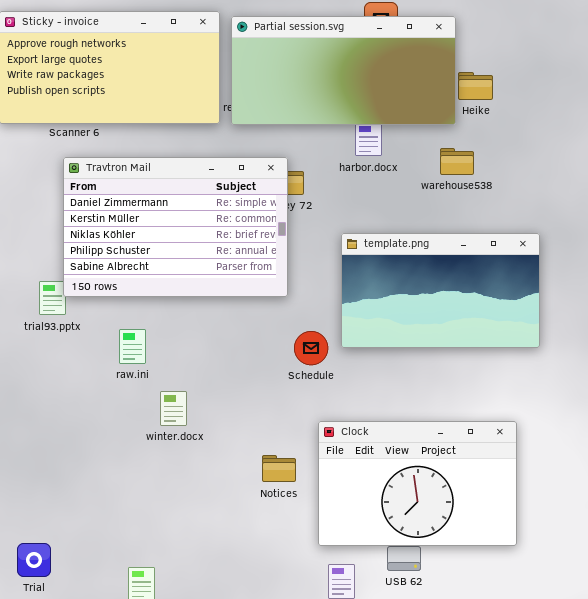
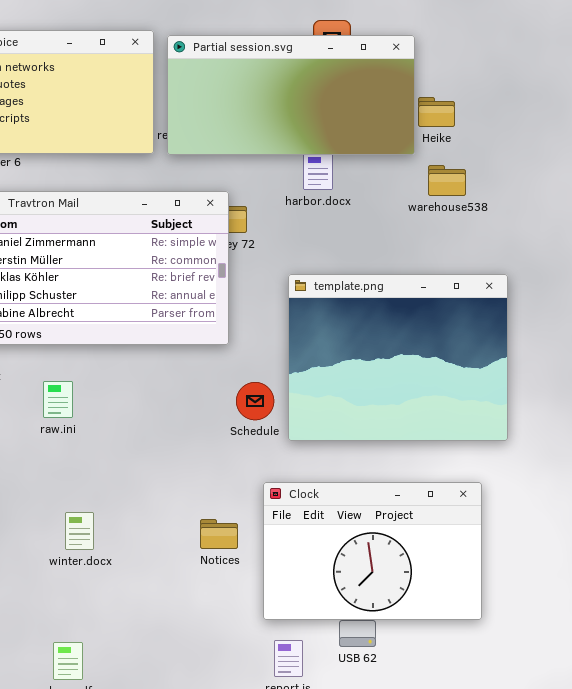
warehouse538: [440,148,474,175] -> [428,165,466,196], moved
template.png: [341,233,540,348] -> [288,274,508,441], resized
winter.docx: [160,391,187,426] -> [65,512,94,550], moved

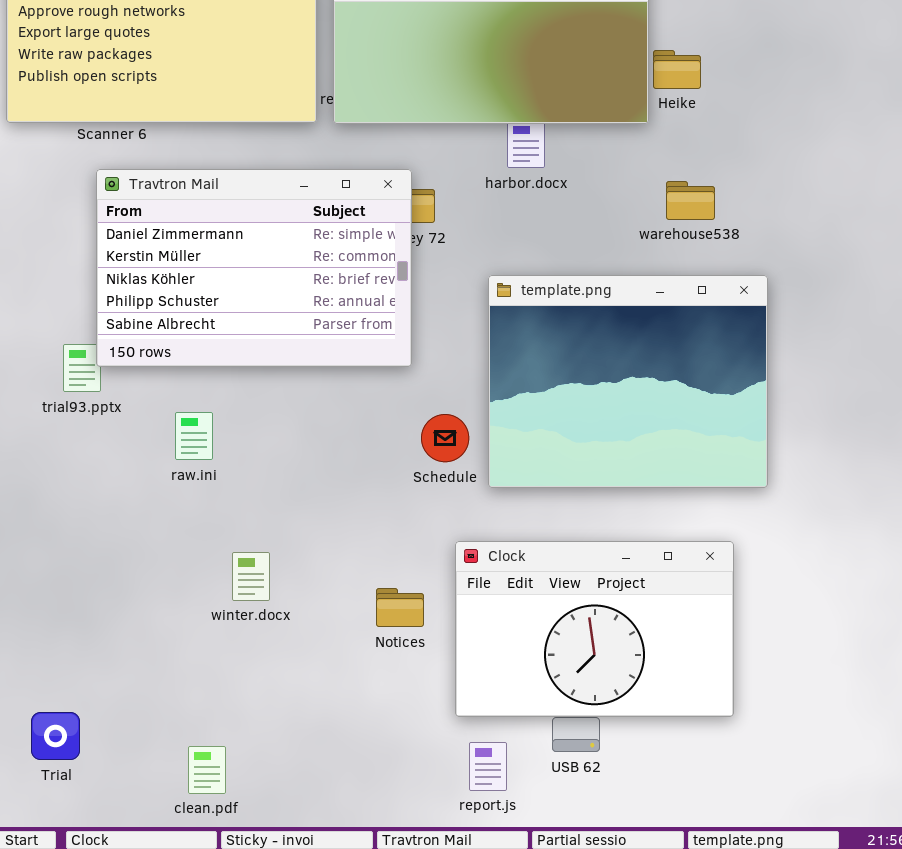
warehouse538: [428,165,466,196] -> [666,181,715,220], moved
winter.docx: [65,512,94,550] -> [232,552,270,601], moved

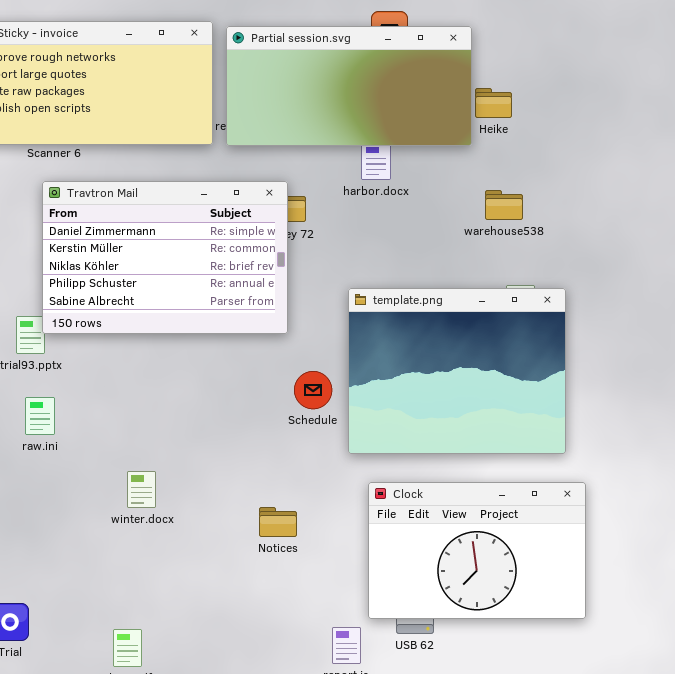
template.png: [488,275,768,488] -> [348,288,566,454], moved
raw.ini: [175,412,213,460] -> [25,397,55,435], moved
Clock: [455,541,734,717] -> [368,482,586,619], moved
winter.docx: [232,552,270,601] -> [127,471,156,508], moved

